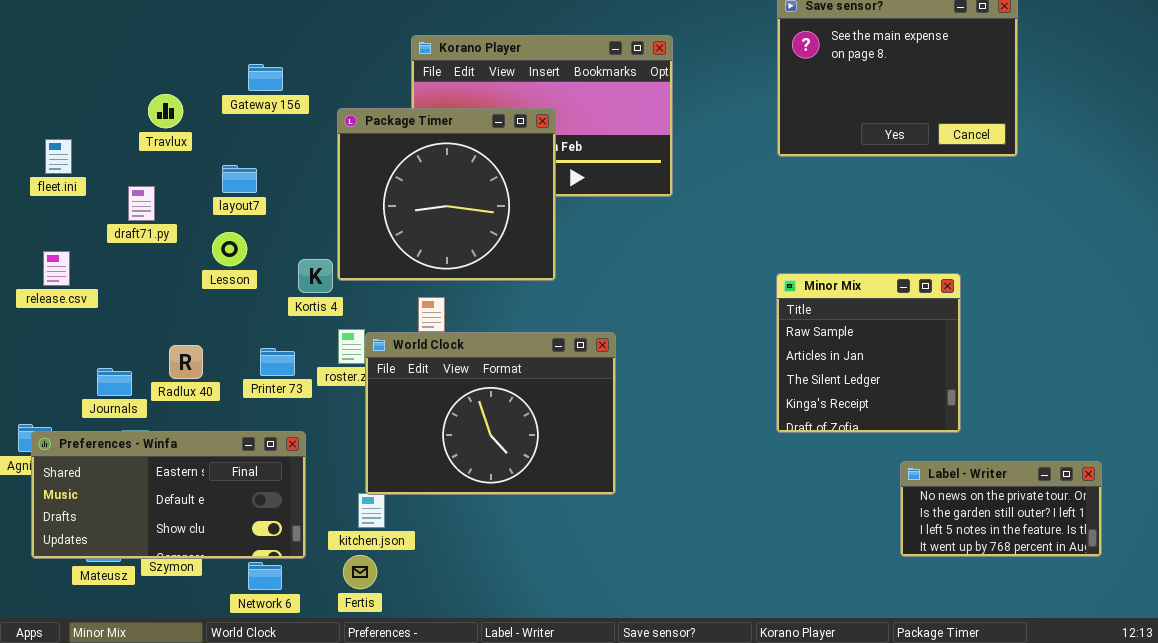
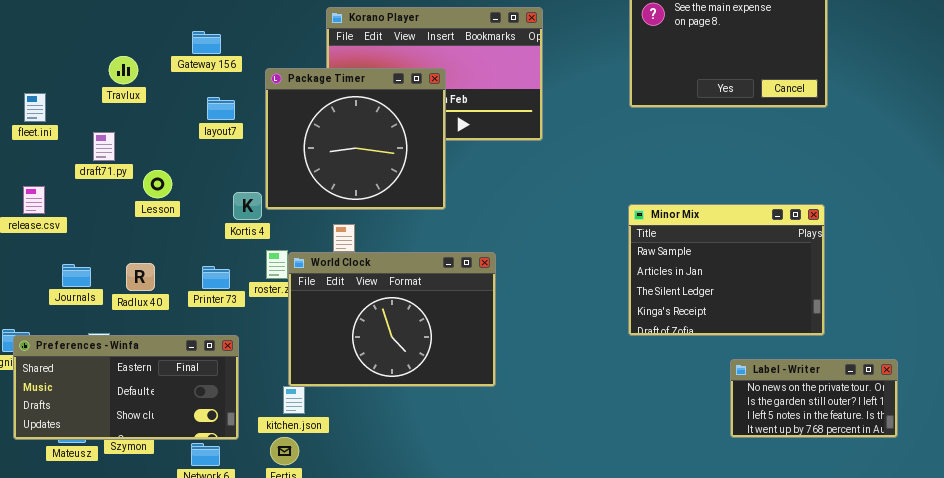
layout7: [222,165,257,193] -> [207,97,235,120], moved
Lesson: [212,232,247,266] -> [143,170,172,198], moved
Minor Mix: [776,273,961,433] -> [628,204,825,336], resized
Journals: [97,368,132,396] -> [62,264,91,287], moved

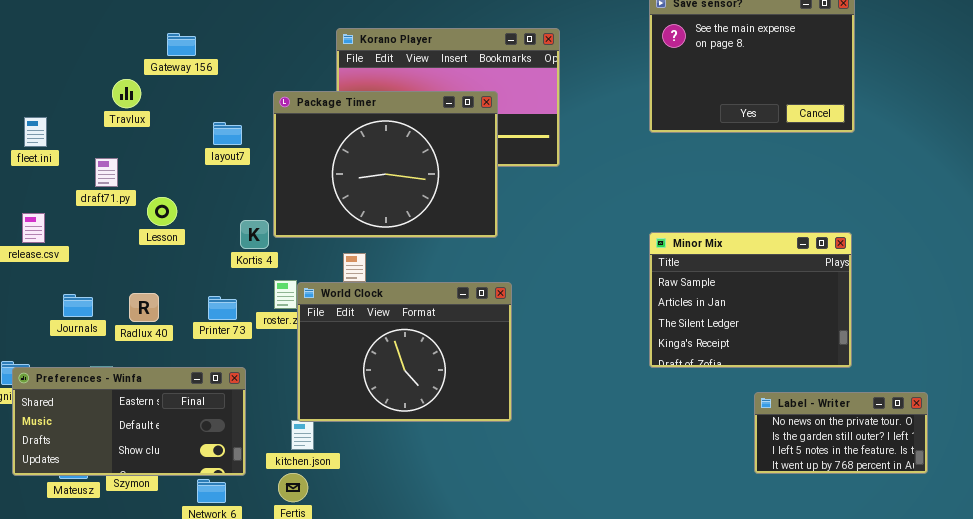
Gateway 156: [192,31,221,54] -> [167,33,196,56], moved
Package Timer: [265,68,446,210] -> [273,91,498,238], resized

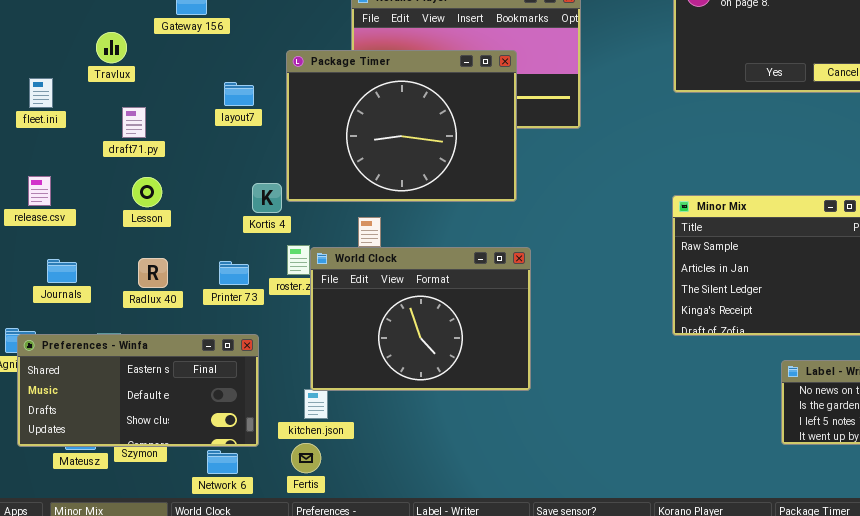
Travlux: [112,79,141,108] -> [96,32,127,63], moved
draft71.py: [95,158,118,187] -> [122,107,146,138], moved
Lesson: [147,197,177,226] -> [132,177,162,207], moved
Journals: [63,294,93,317] -> [47,259,77,283], moved

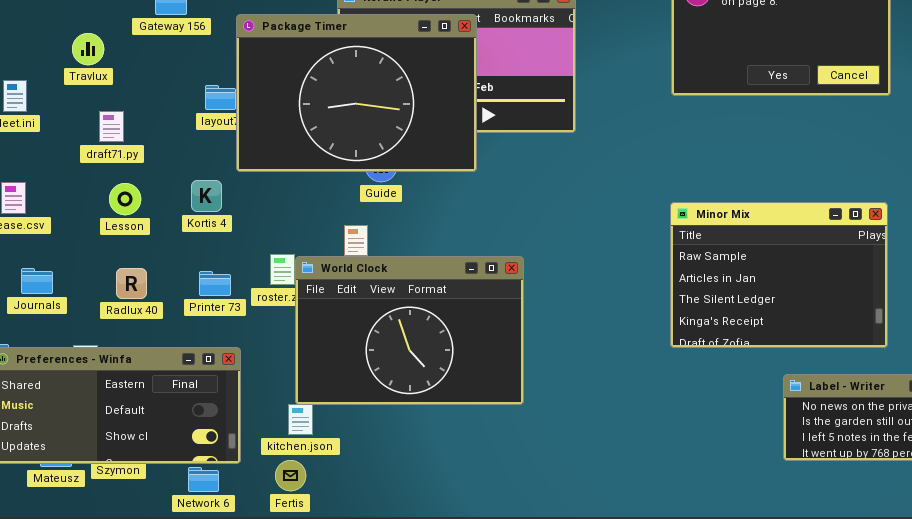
Package Timer: [286,50,517,202] -> [236,14,477,172], moved
Kortis 4: [252,183,282,213] -> [191,180,222,212], moved

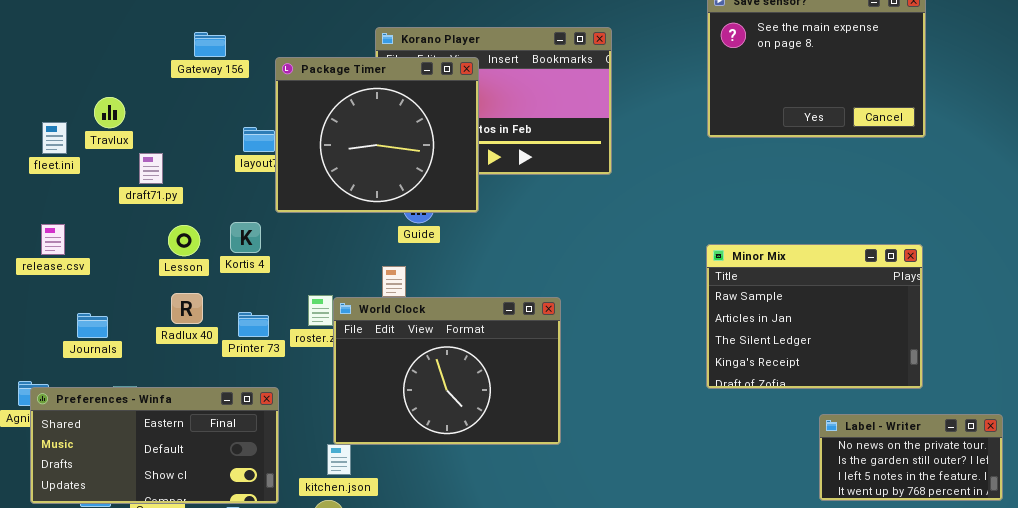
Package Timer: [236,14,477,172] -> [275,57,479,213], resized
Travlux: [72,33,104,65] -> [94,97,125,128], moved
Lesson: [109,183,141,215] -> [168,225,200,256], moved
Radlux 40: [116,268,147,299] -> [171,293,203,324], moved
Journals: [21,268,53,294] -> [77,313,108,338], moved

